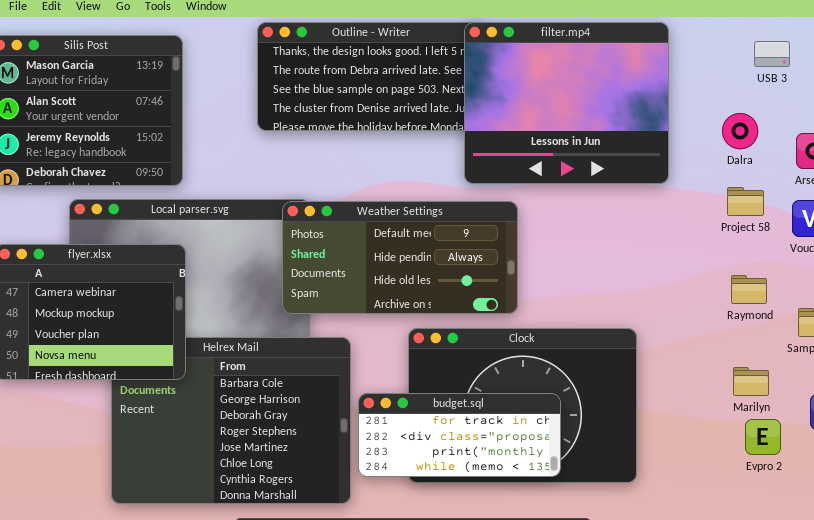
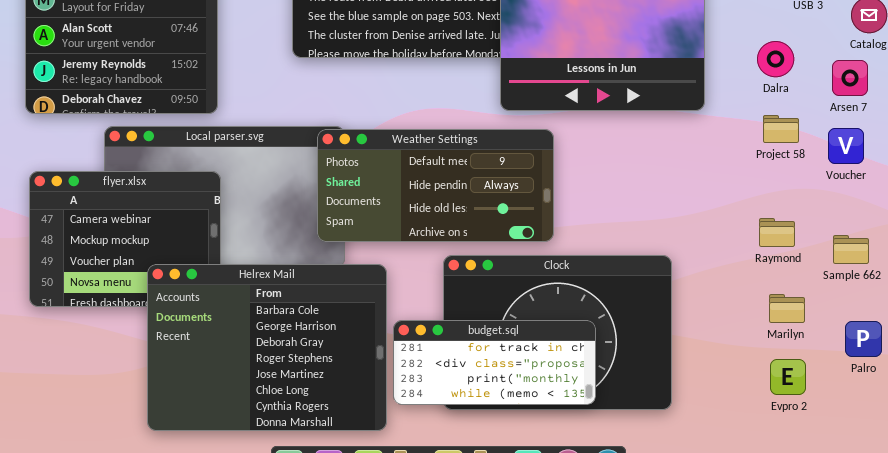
Raymond: [731,275,767,304] -> [759,218,795,247], moved
Helrex Mail: [111,337,351,504] -> [147,264,387,431], raised
Evpro 2: [745,419,781,455] -> [770,359,806,395], moved

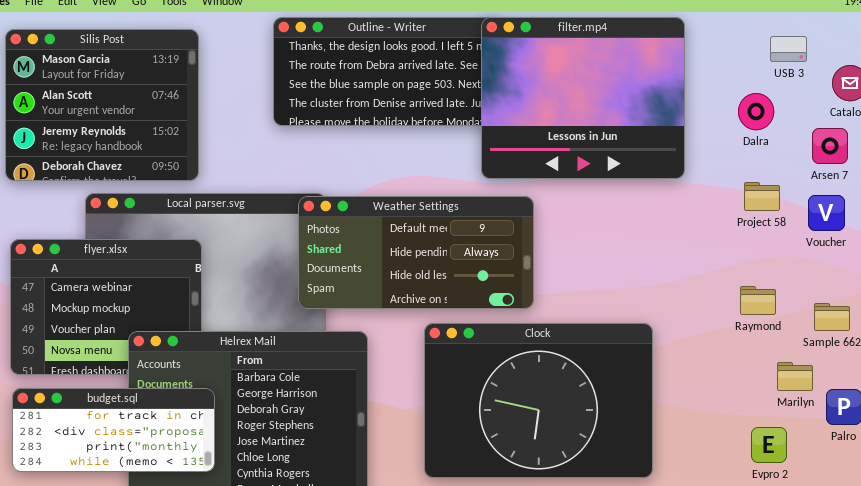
Dalra: [757,41,794,77] -> [738,93,774,130], moved
Marilyn: [769,294,805,323] -> [777,362,813,391], moved
budget.sql: [393,320,596,405] -> [12,388,215,472], moved

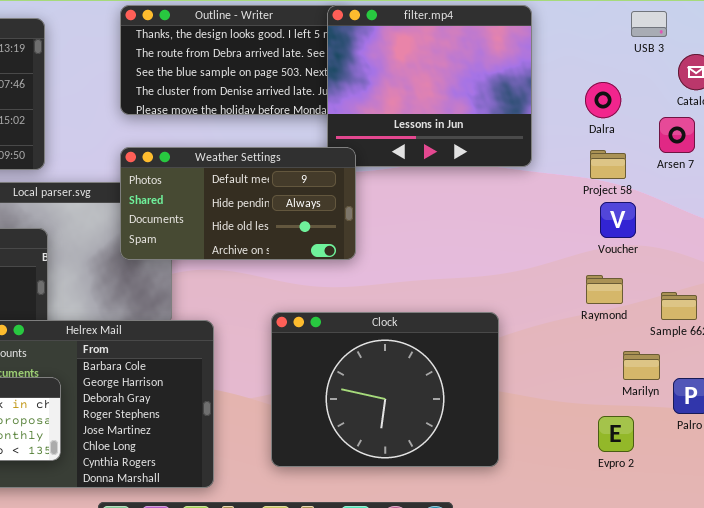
USB 3: [770,36,807,62] -> [631,11,667,37], moved
Project 58: [744,182,780,211] -> [590,150,626,179], moved
Voucher: [808,195,845,231] -> [600,202,636,238], moved
Weather Settings: [298,196,534,309] -> [120,147,356,260], moved

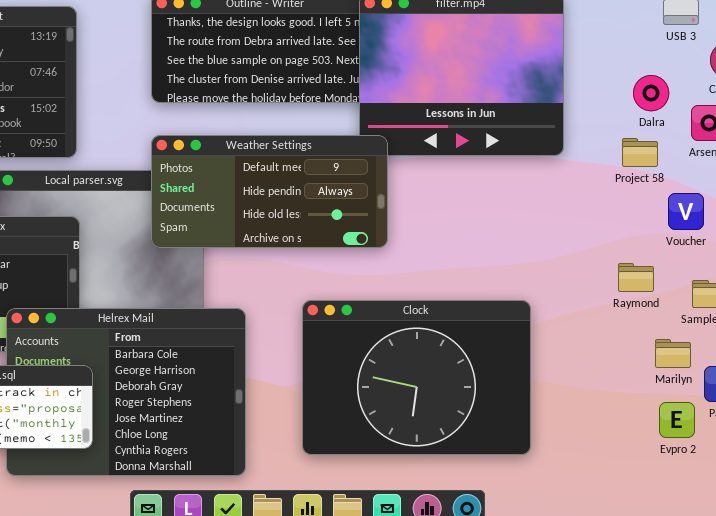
Dalra: [585,82,621,118] -> [633,75,669,111], moved
Voucher: [600,202,636,238] -> [668,193,704,230], moved
Evpro 2: [598,416,634,452] -> [659,402,695,438], moved

